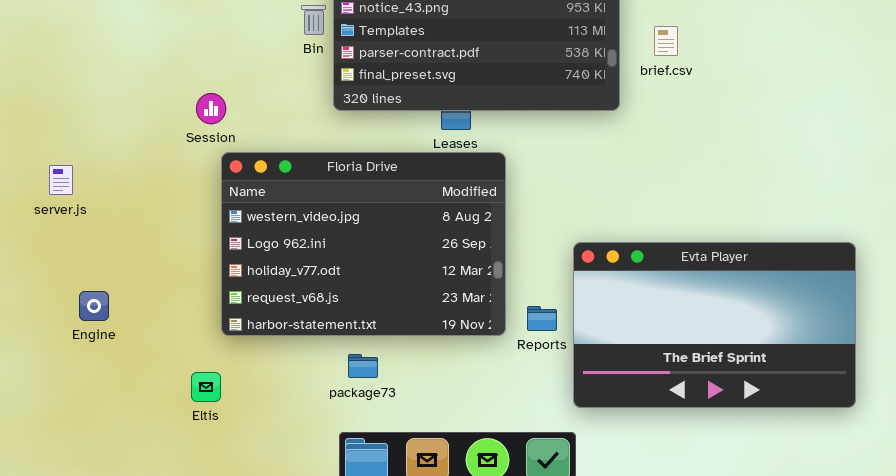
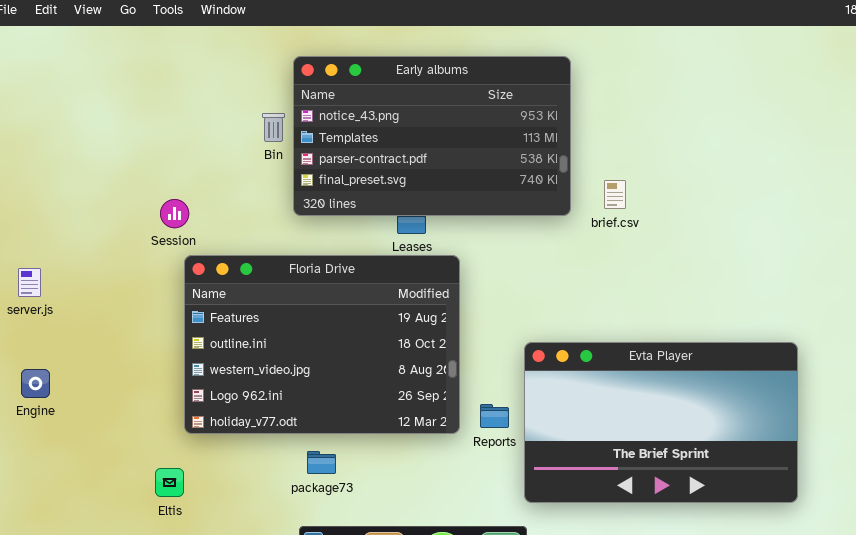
brief.csv: [654,26,678,56] -> [604,180,626,209], moved
Floria Drive: [221,152,506,336] -> [184,255,460,434], scrolled up 2 rows
Engine: [79,291,109,321] -> [21,369,50,398], moved

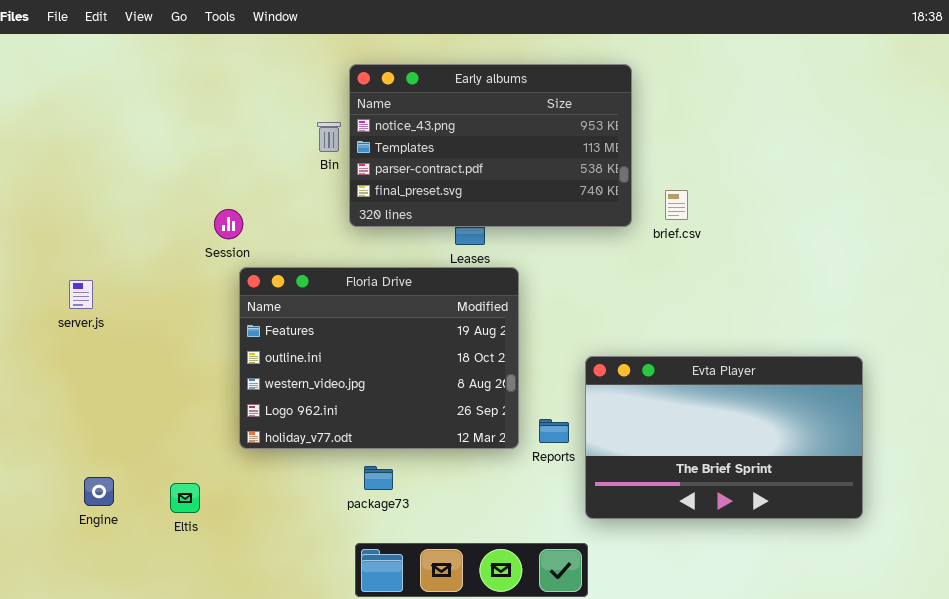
Engine: [21,369,50,398] -> [84,477,114,506], moved
Eltis: [155,468,184,497] -> [170,483,200,513], moved

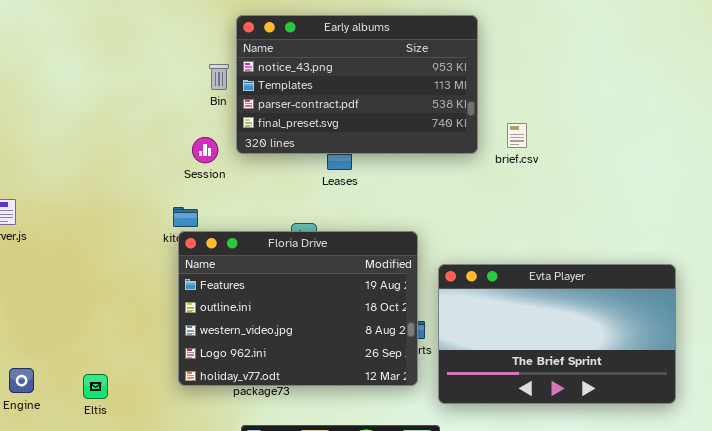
Session: [214,209,243,239] -> [192,137,218,163], moved
Floria Drive: [239,267,519,449] -> [178,231,418,386], moved

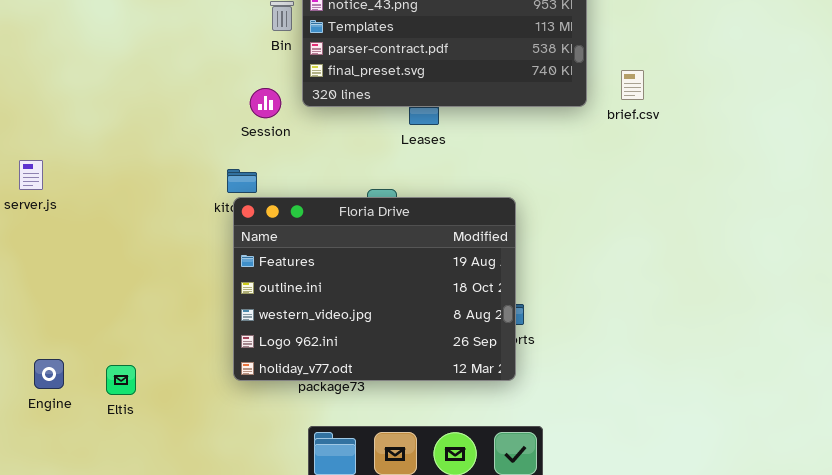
Evta Player: [438,264,676,404] -> none, closed
Eltis: [83,374,108,399] -> [106,365,136,395], moved

